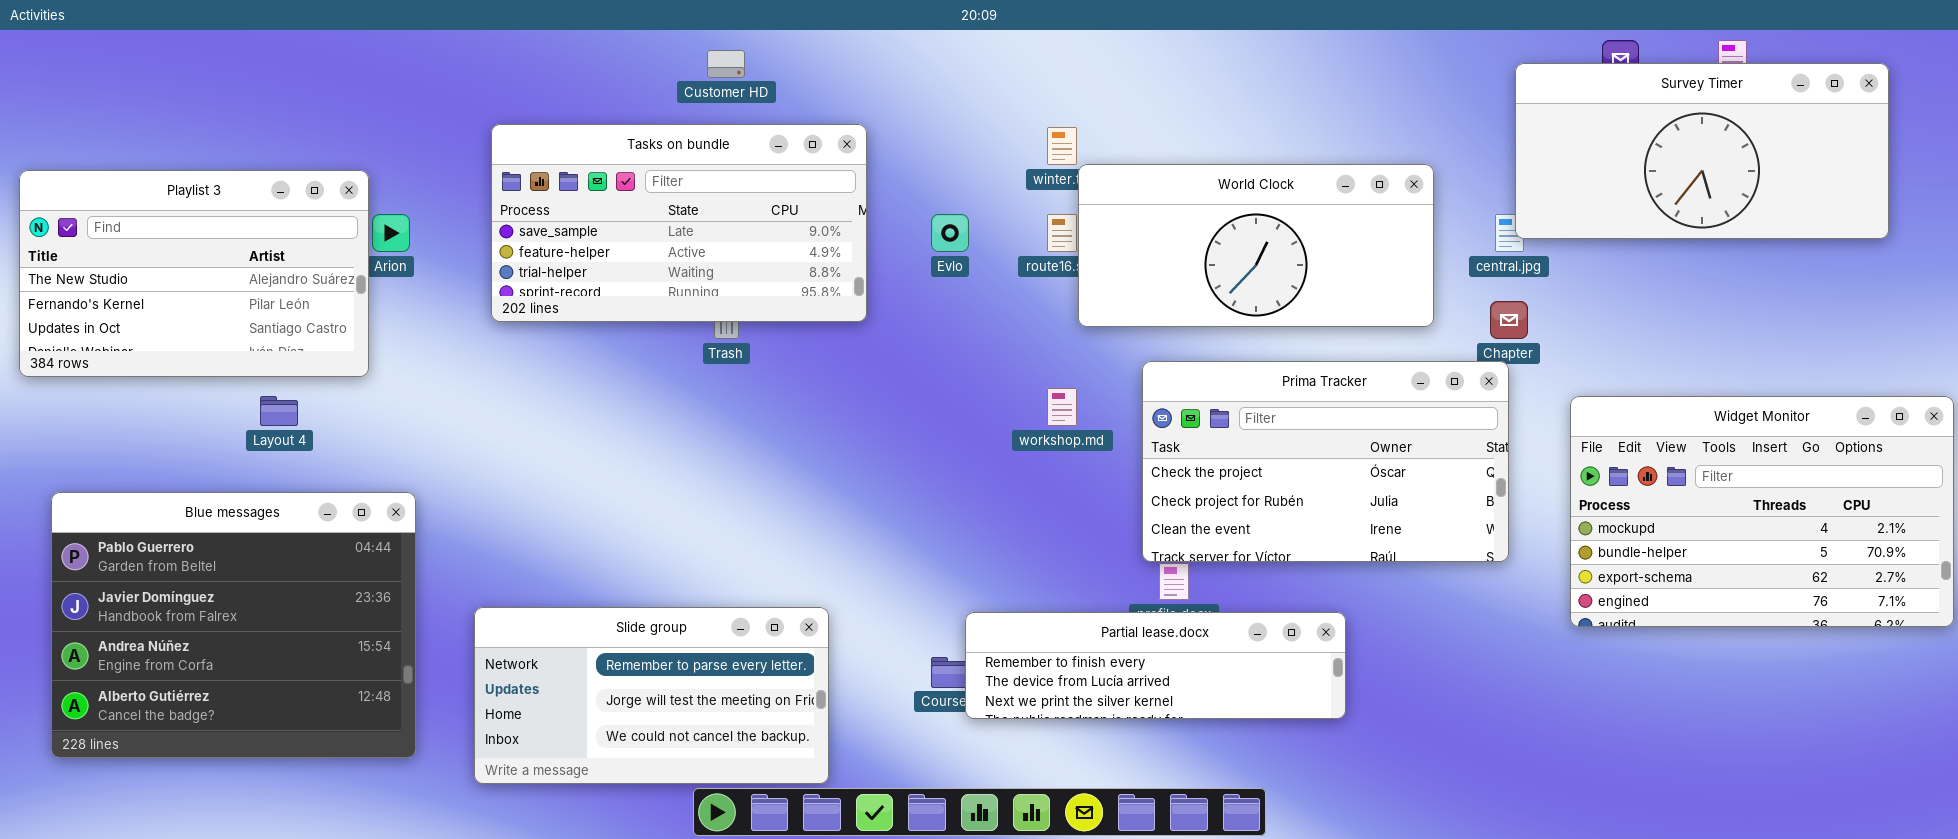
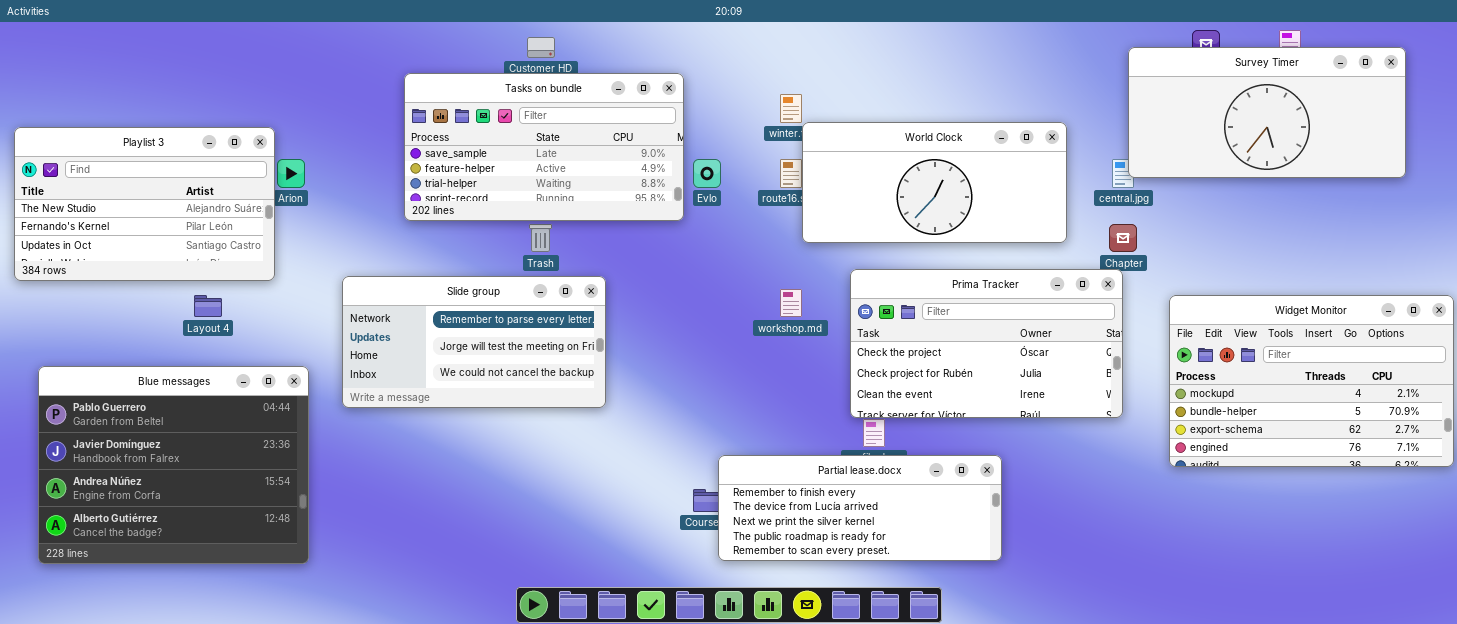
Tasks on bundle: [491,124,867,322] -> [404,73,684,221], moved
Slide group: [474,607,829,784] -> [342,276,606,408], moved
Partial lease.docx: [965,612,1346,719] -> [718,455,1002,561], resized

